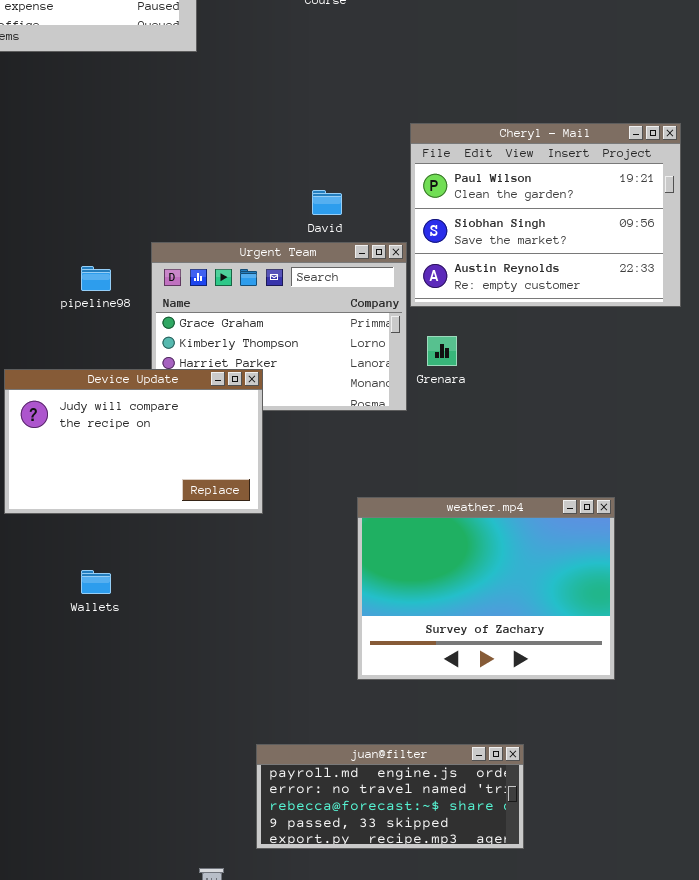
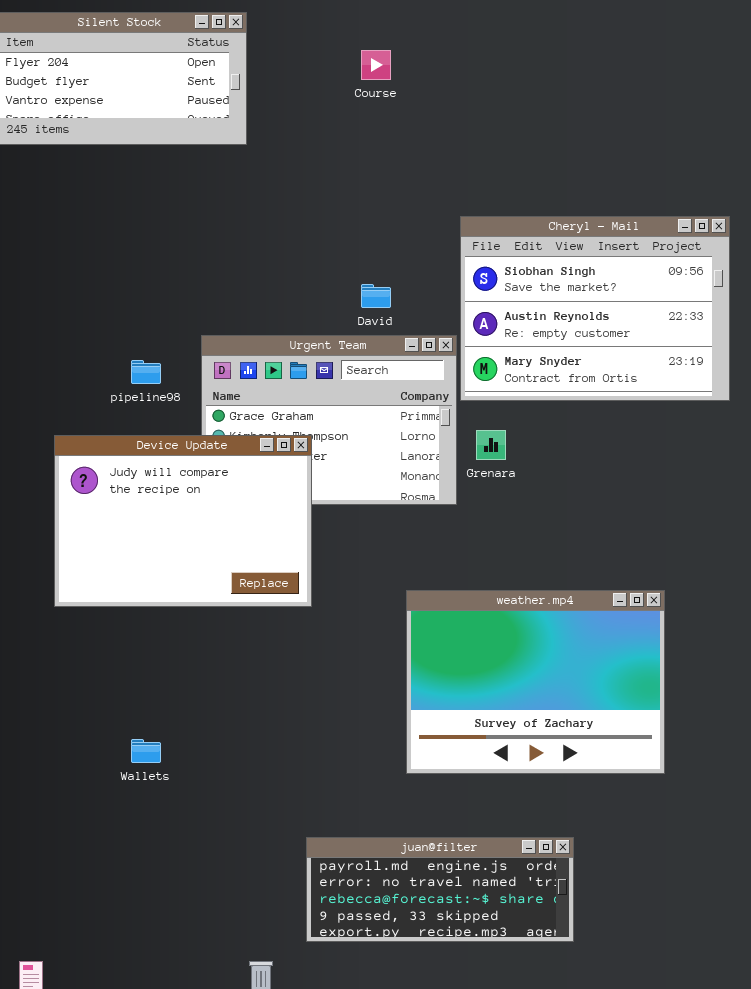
Cheryl - Mail: [410,123,681,307] -> [460,216,730,401], scrolled down 1 row
Device Update: [4,369,263,514] -> [54,435,312,607], resized
Wallets: [81,570,111,594] -> [131,739,161,763], moved

